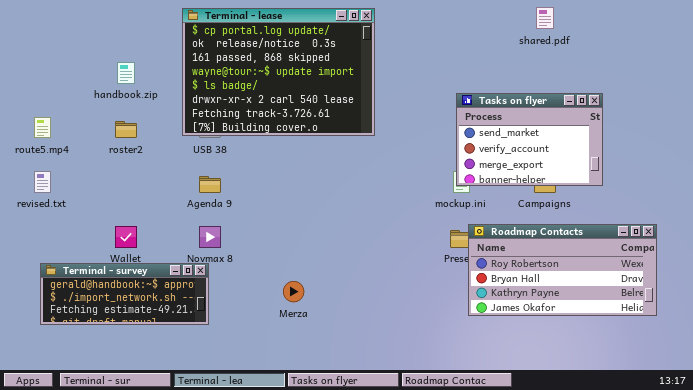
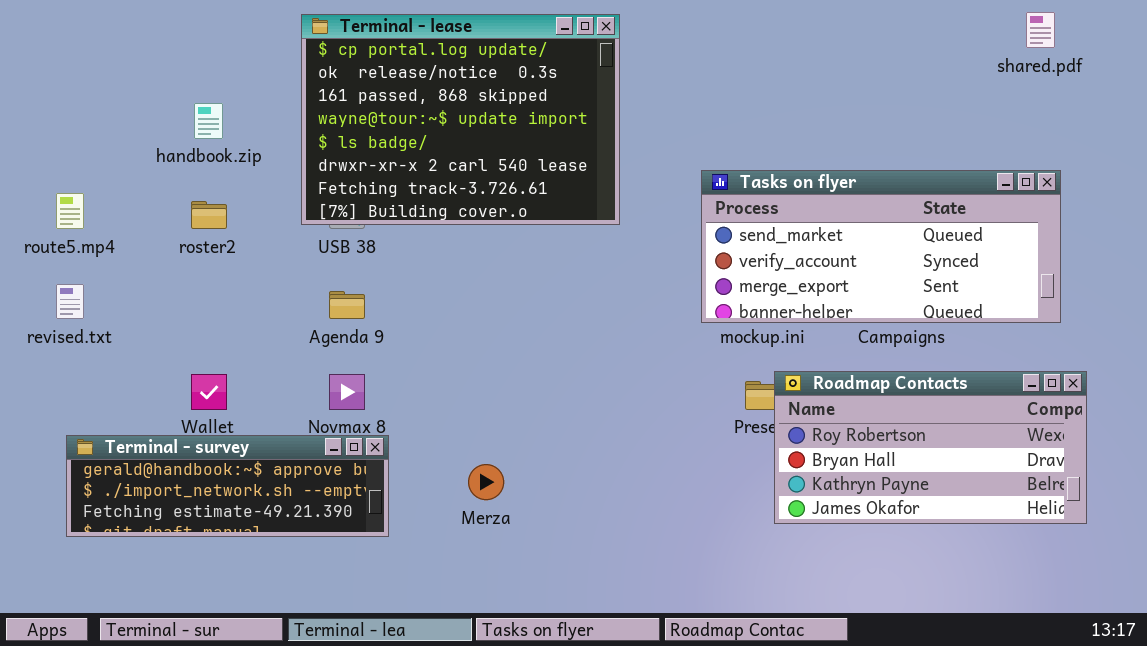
shared.pdf: [536,7,554,29] -> [1026,12,1055,48], moved
Tasks on flyer: [456,93,603,186] -> [701,170,1061,323], moved, resized
Terminal - survey: [40,263,209,325] -> [66,435,389,537], resized

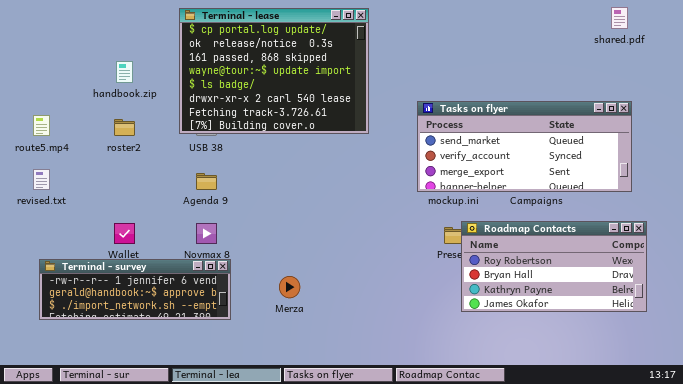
Terminal - survey: [66,435,389,537] -> [39,259,231,320], scrolled up 1 row

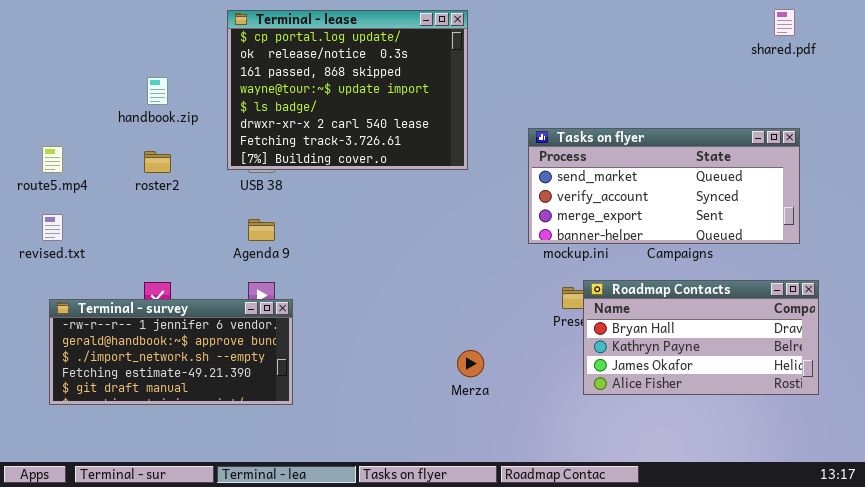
Roadmap Contacts: [461,221,647,312] -> [583,280,819,395], scrolled down 1 row
Terminal - survey: [39,259,231,320] -> [49,299,293,405], resized
Merza: [279,276,300,298] -> [457,350,484,377], moved

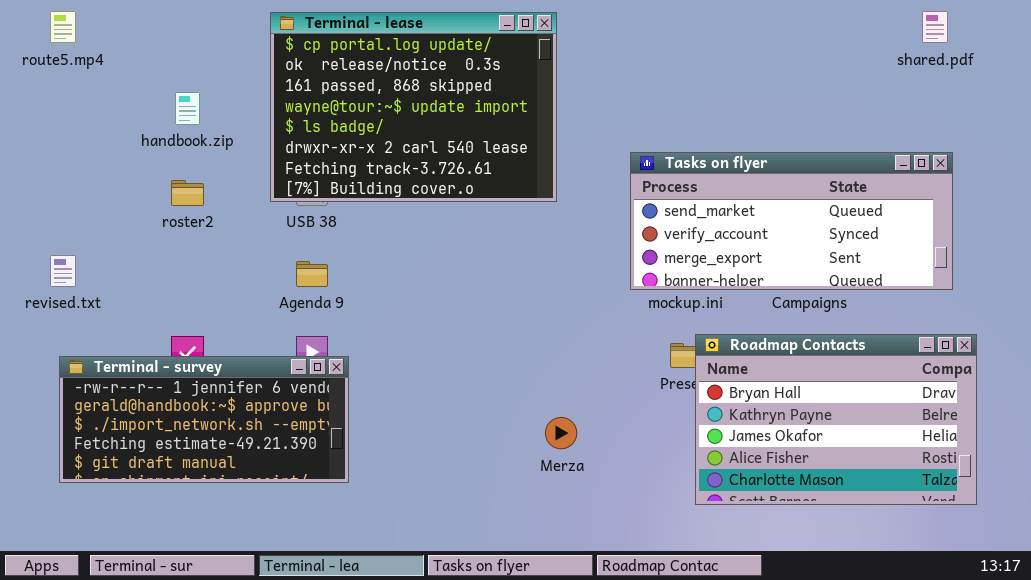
route5.mp4: [42,146,63,173] -> [50,11,76,43], moved
Roadmap Contacts: [583,280,819,395] -> [695,334,977,505], resized

